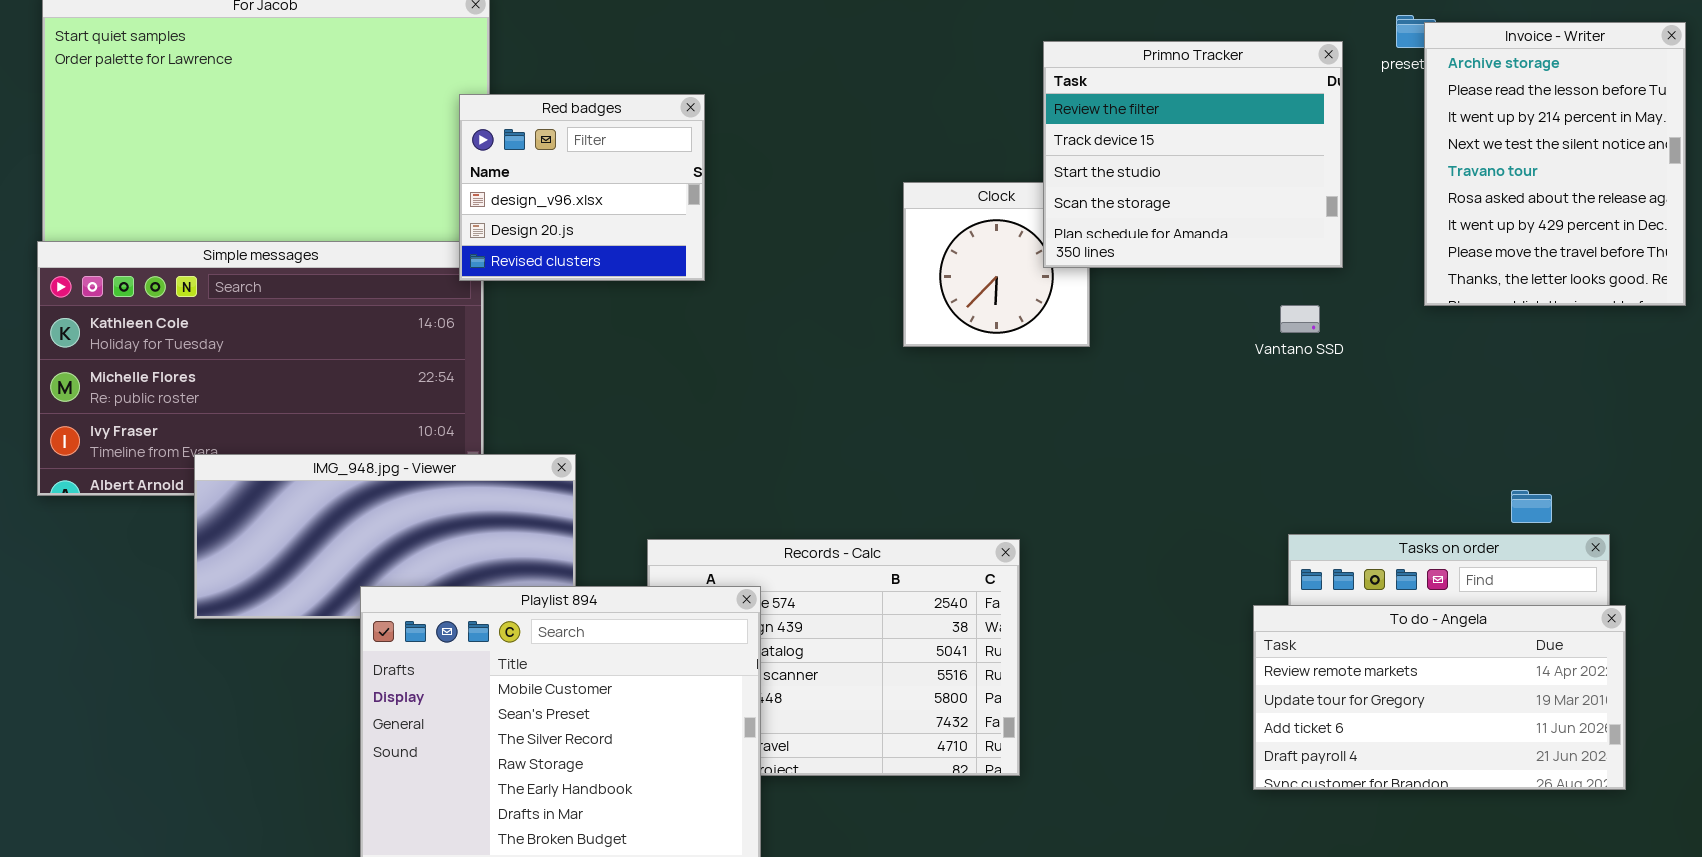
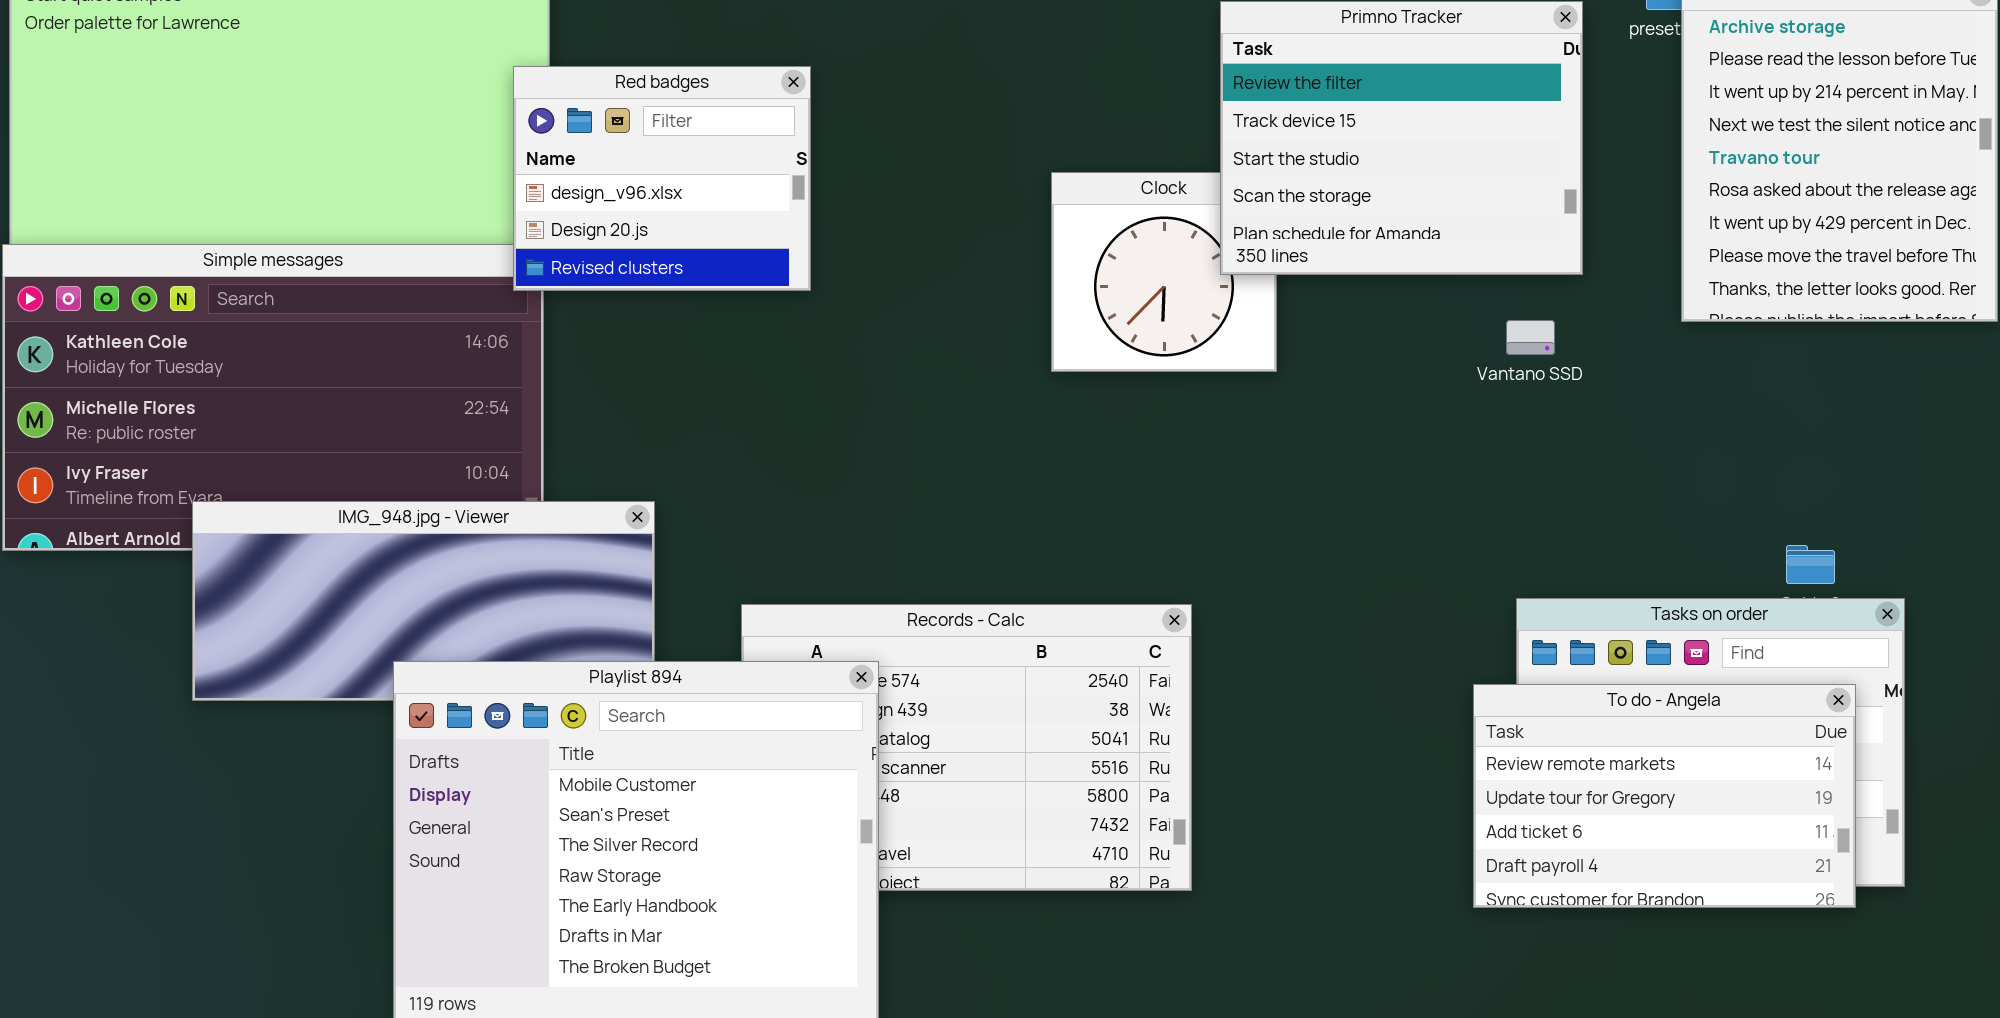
To do - Angela: [1253,605,1626,790] -> [1473,684,1856,908], resized

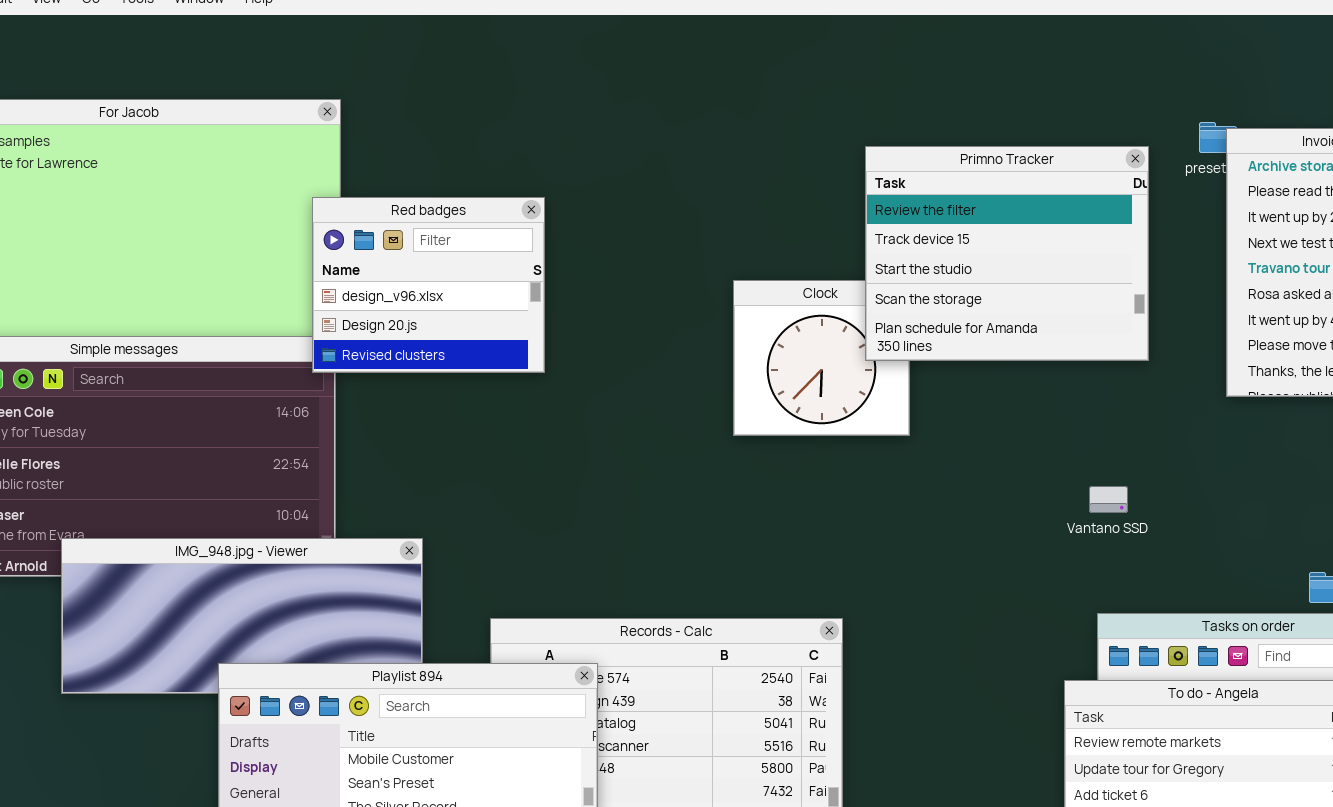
Vantano SSD: [1506,320,1555,355] -> [1089,486,1128,513], moved

